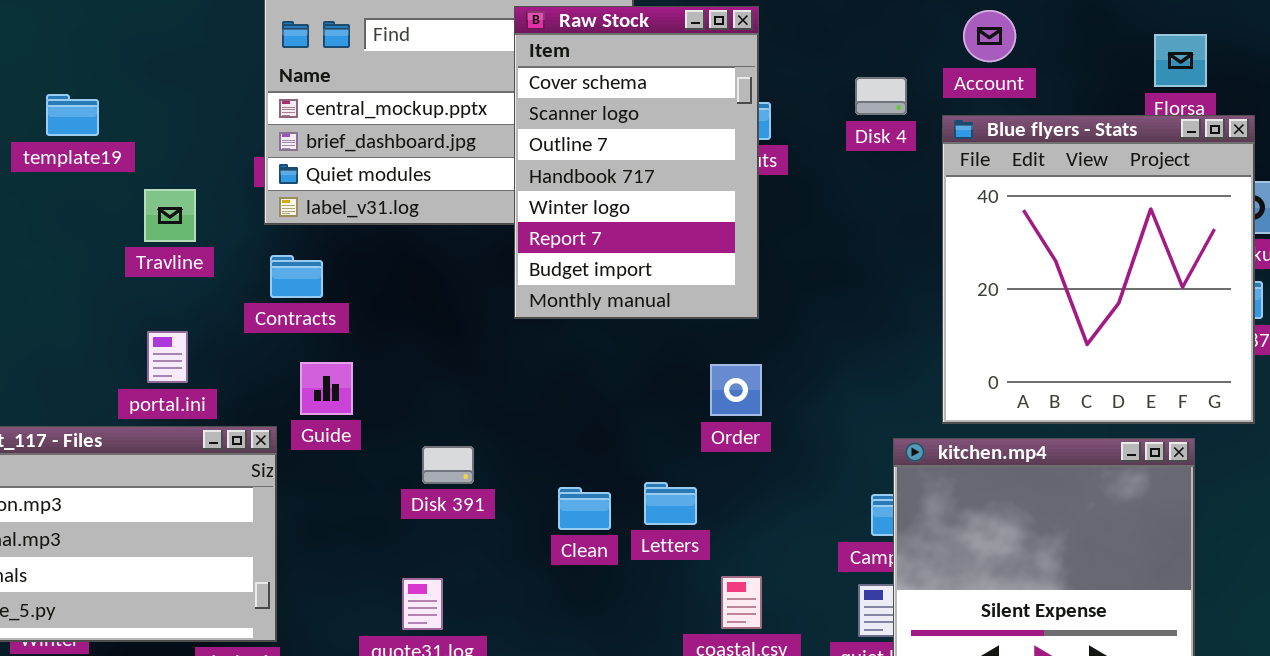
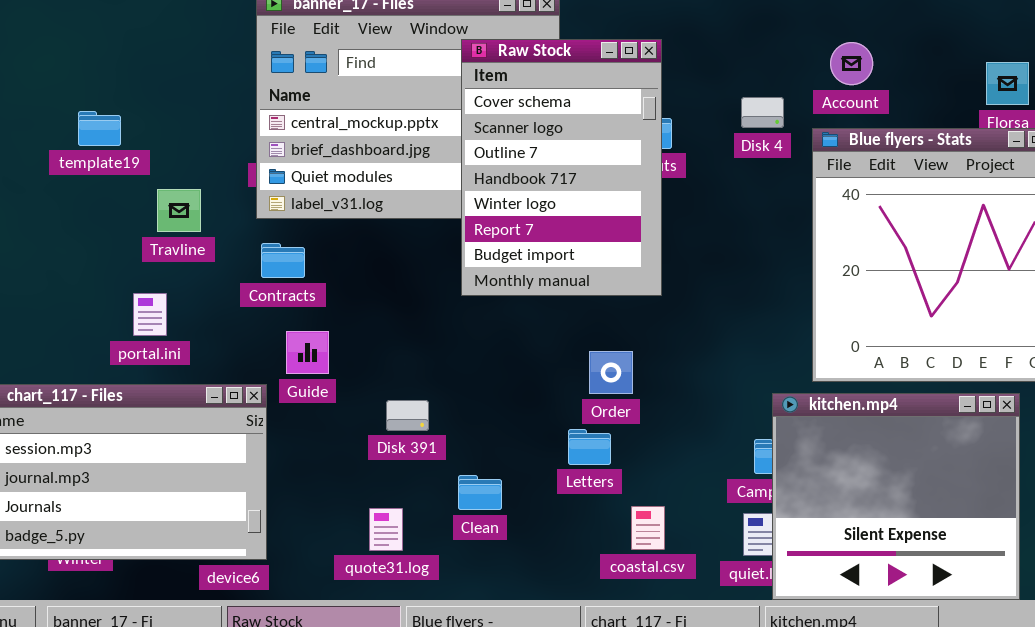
portal.ini: [147,331,188,383] -> [133,293,167,336], moved
Order: [710,364,762,416] -> [589,351,633,394], moved
Clean: [558,487,611,530] -> [458,475,502,510], moved

